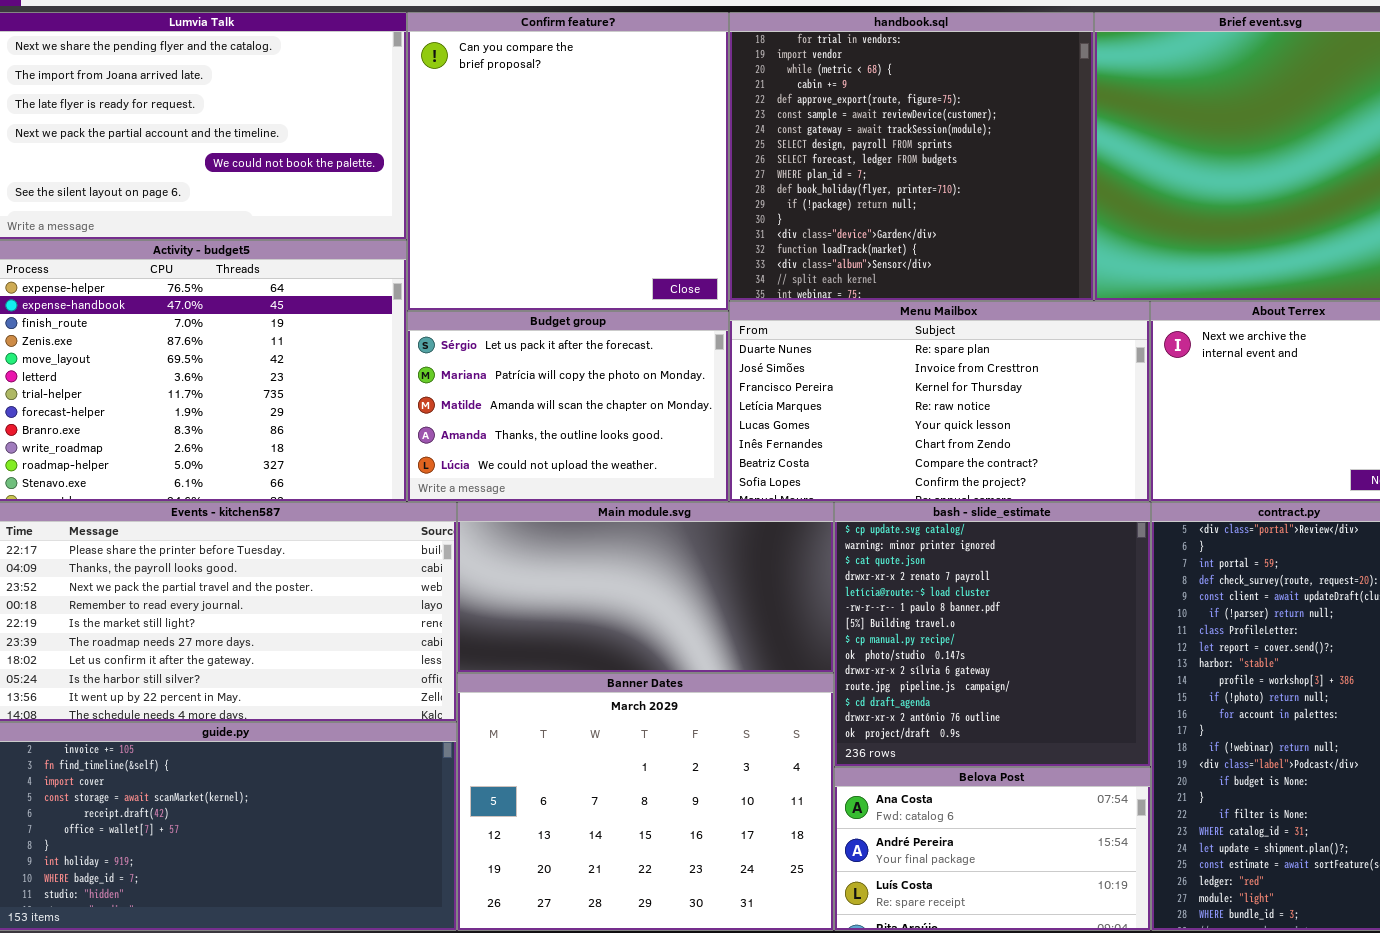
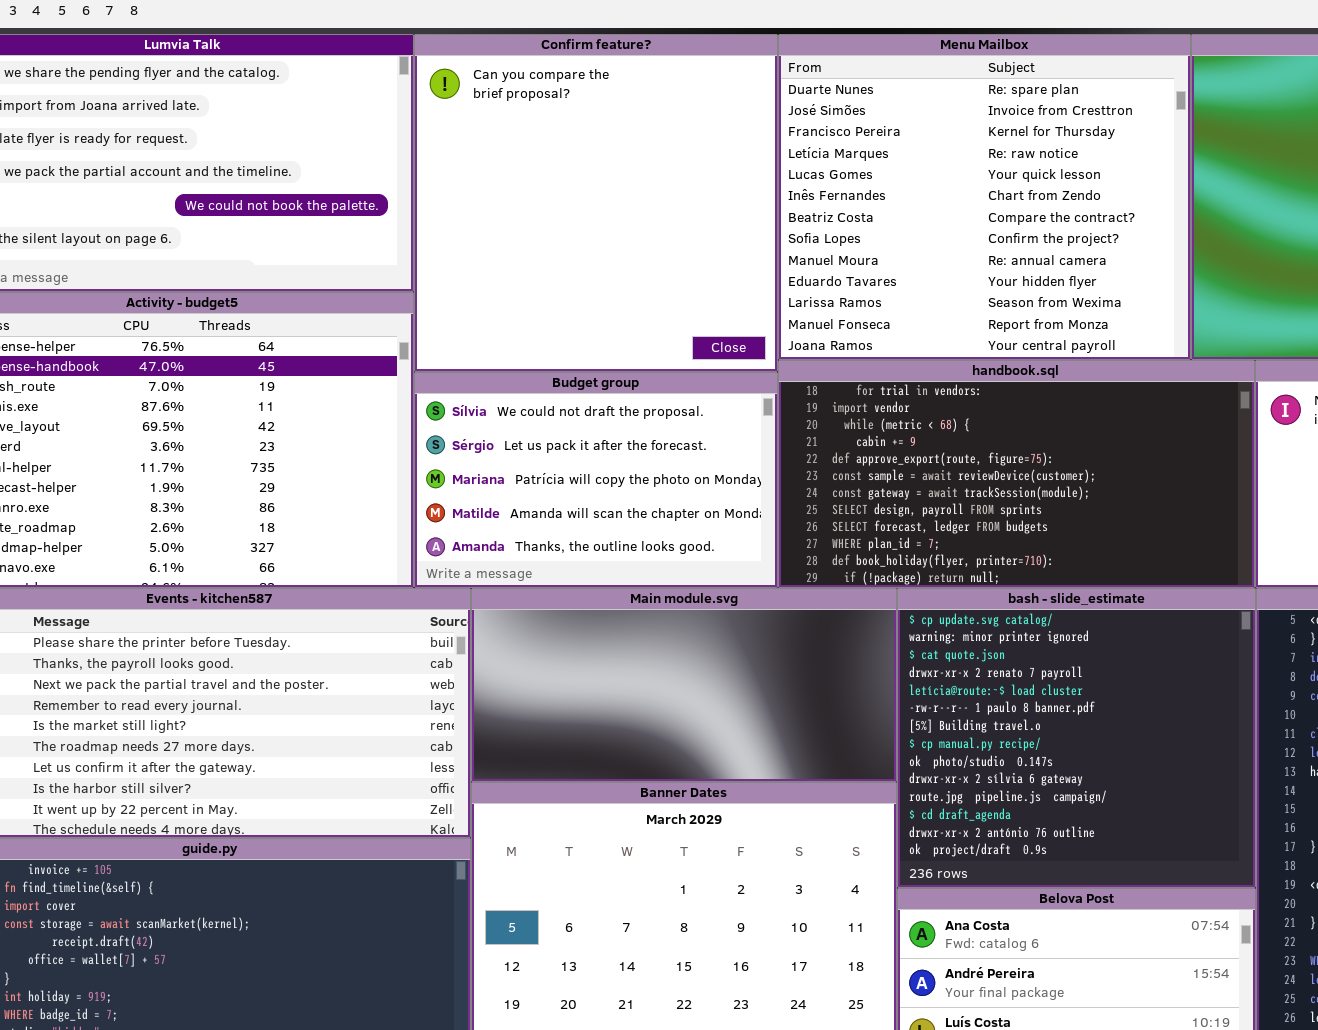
handbook.sql: [729,12,1094,301] -> [778,360,1255,588], moved, resized
Menu Mailbox: [729,301,1150,502] -> [778,34,1191,360], moved, resized
Budget group: [407,311,729,502] -> [414,372,778,588], scrolled up 1 row

